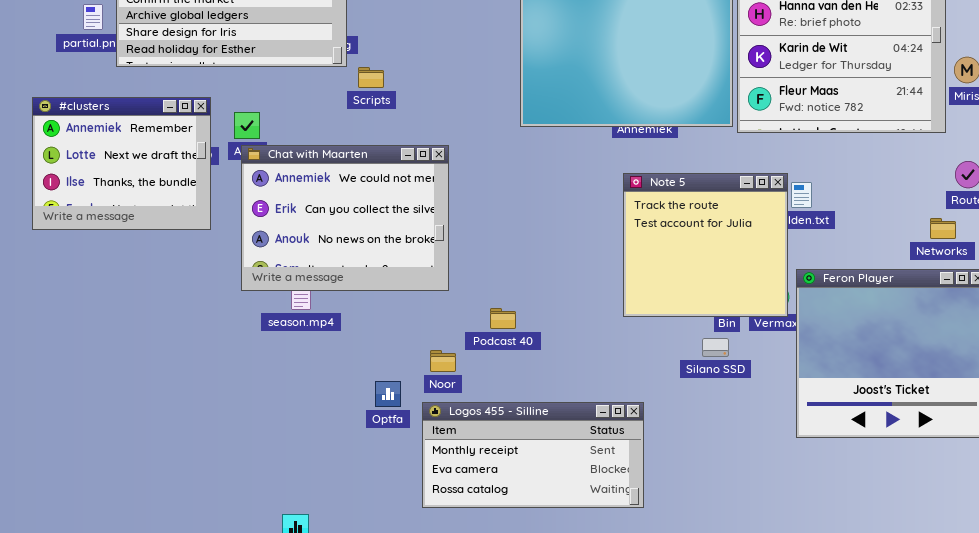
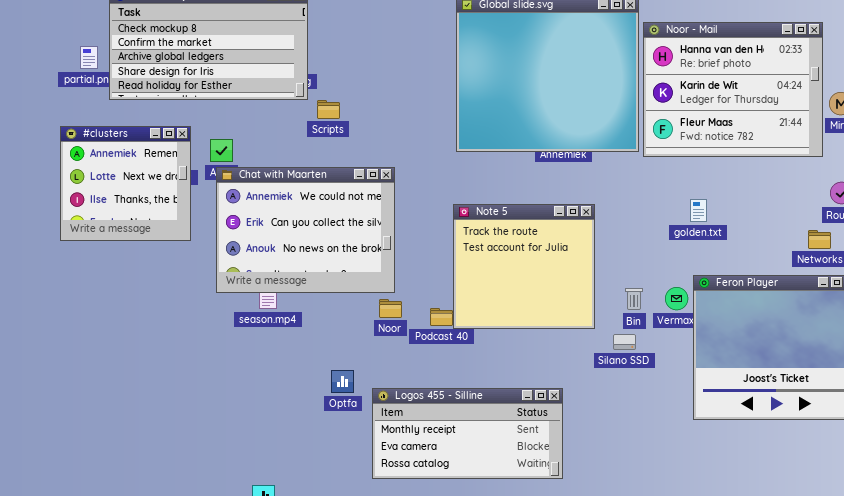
#clusters: [32,97,211,230] -> [60,126,191,241], resized
Note 5: [623,173,788,317] -> [453,204,595,329], moved
Noor: [430,350,456,372] -> [379,299,402,318], moved

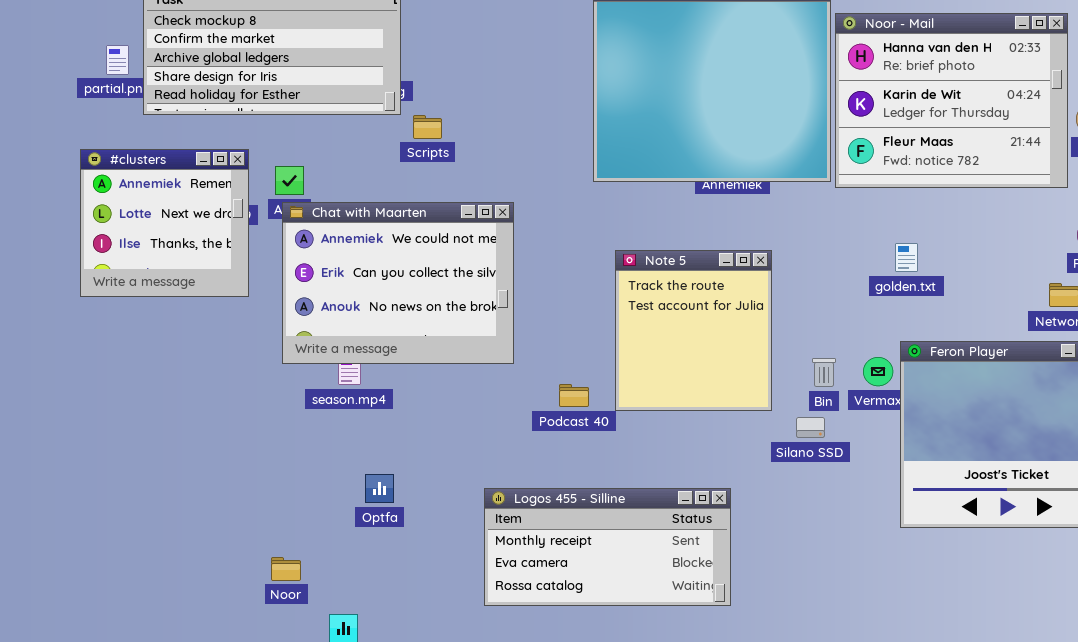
Note 5: [453,204,595,329] -> [615,250,772,411], resized
Noor: [379,299,402,318] -> [271,557,301,581], moved
Optfa: [331,370,354,393] -> [365,474,394,503], moved

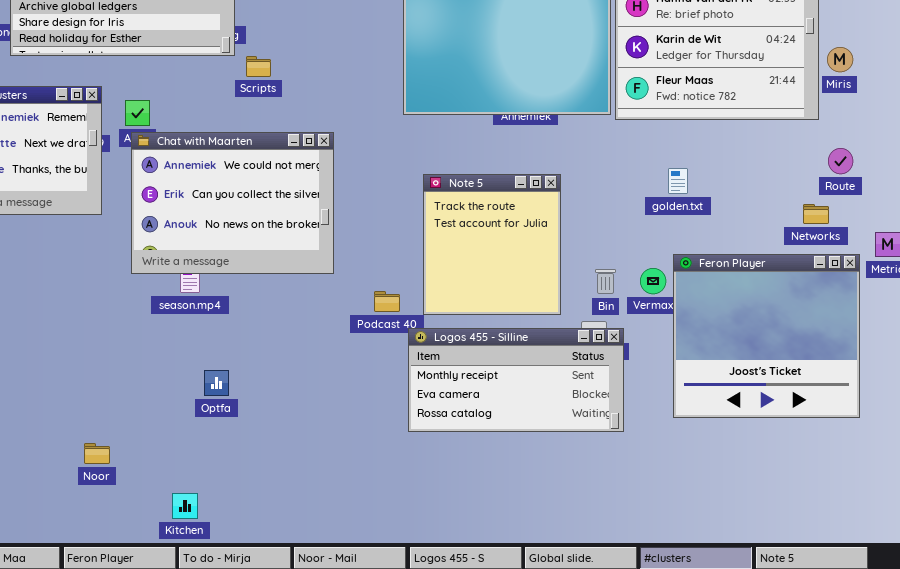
Logos 455 - Silline: [484,488,731,606] -> [408,328,624,432], moved
Noor: [271,557,301,581] -> [84,443,110,464], moved

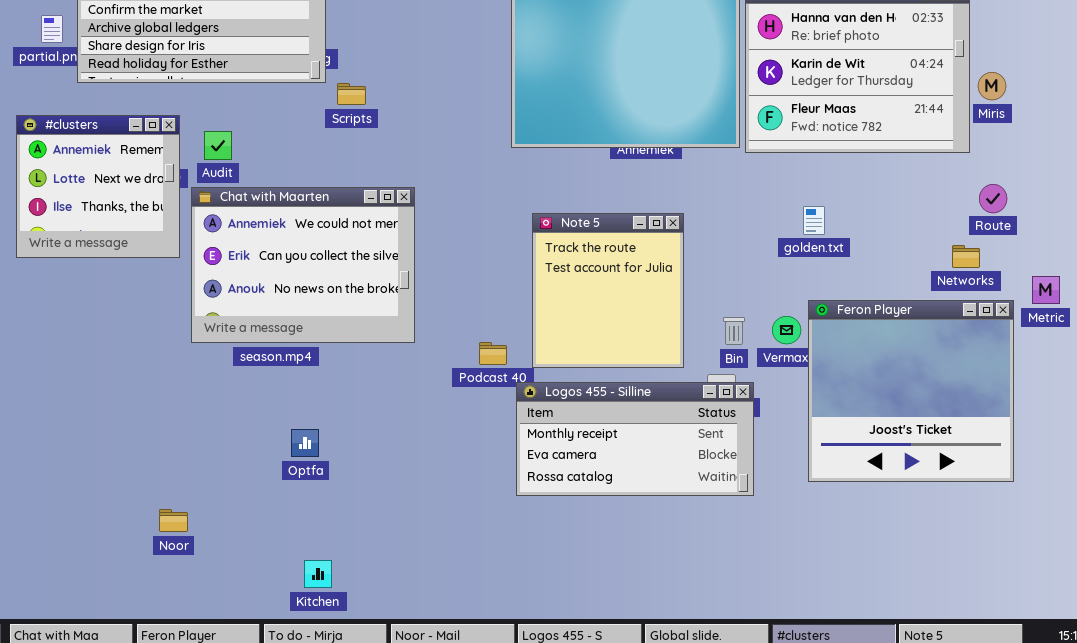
Chat with Maarten: [131,132,334,274] -> [191,187,415,343], moved
Kitchen: [172,493,198,519] -> [304,560,332,588], moved

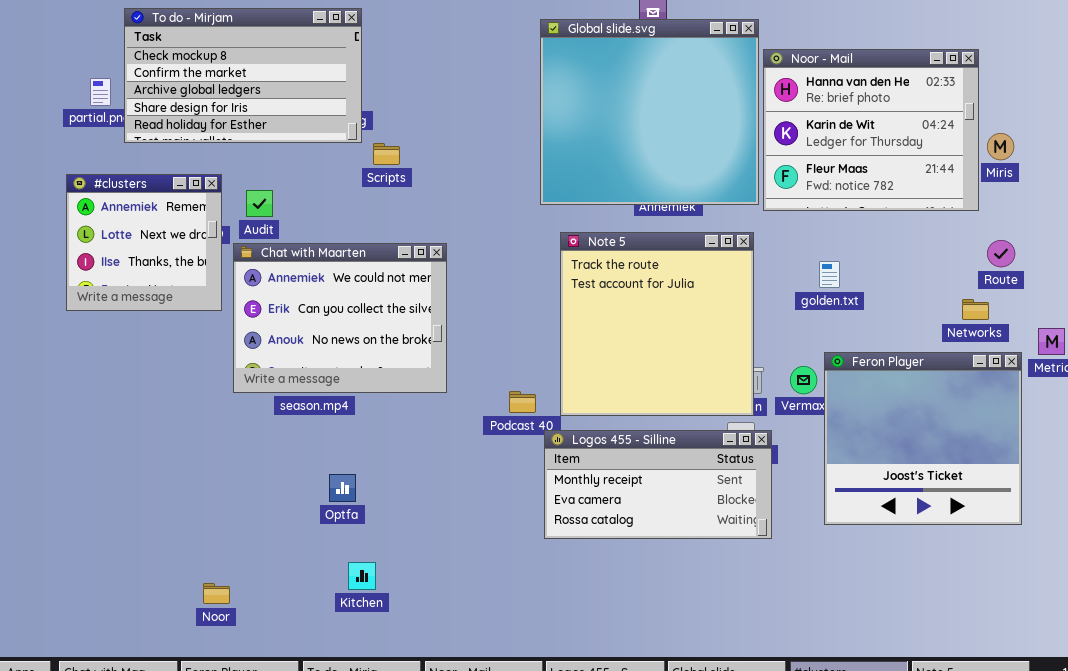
Note 5: [532,213,684,368] -> [560,232,754,416], resized
Noor: [159,509,188,532] -> [203,583,230,604], moved
Kitchen: [304,560,332,588] -> [348,562,376,590], moved

